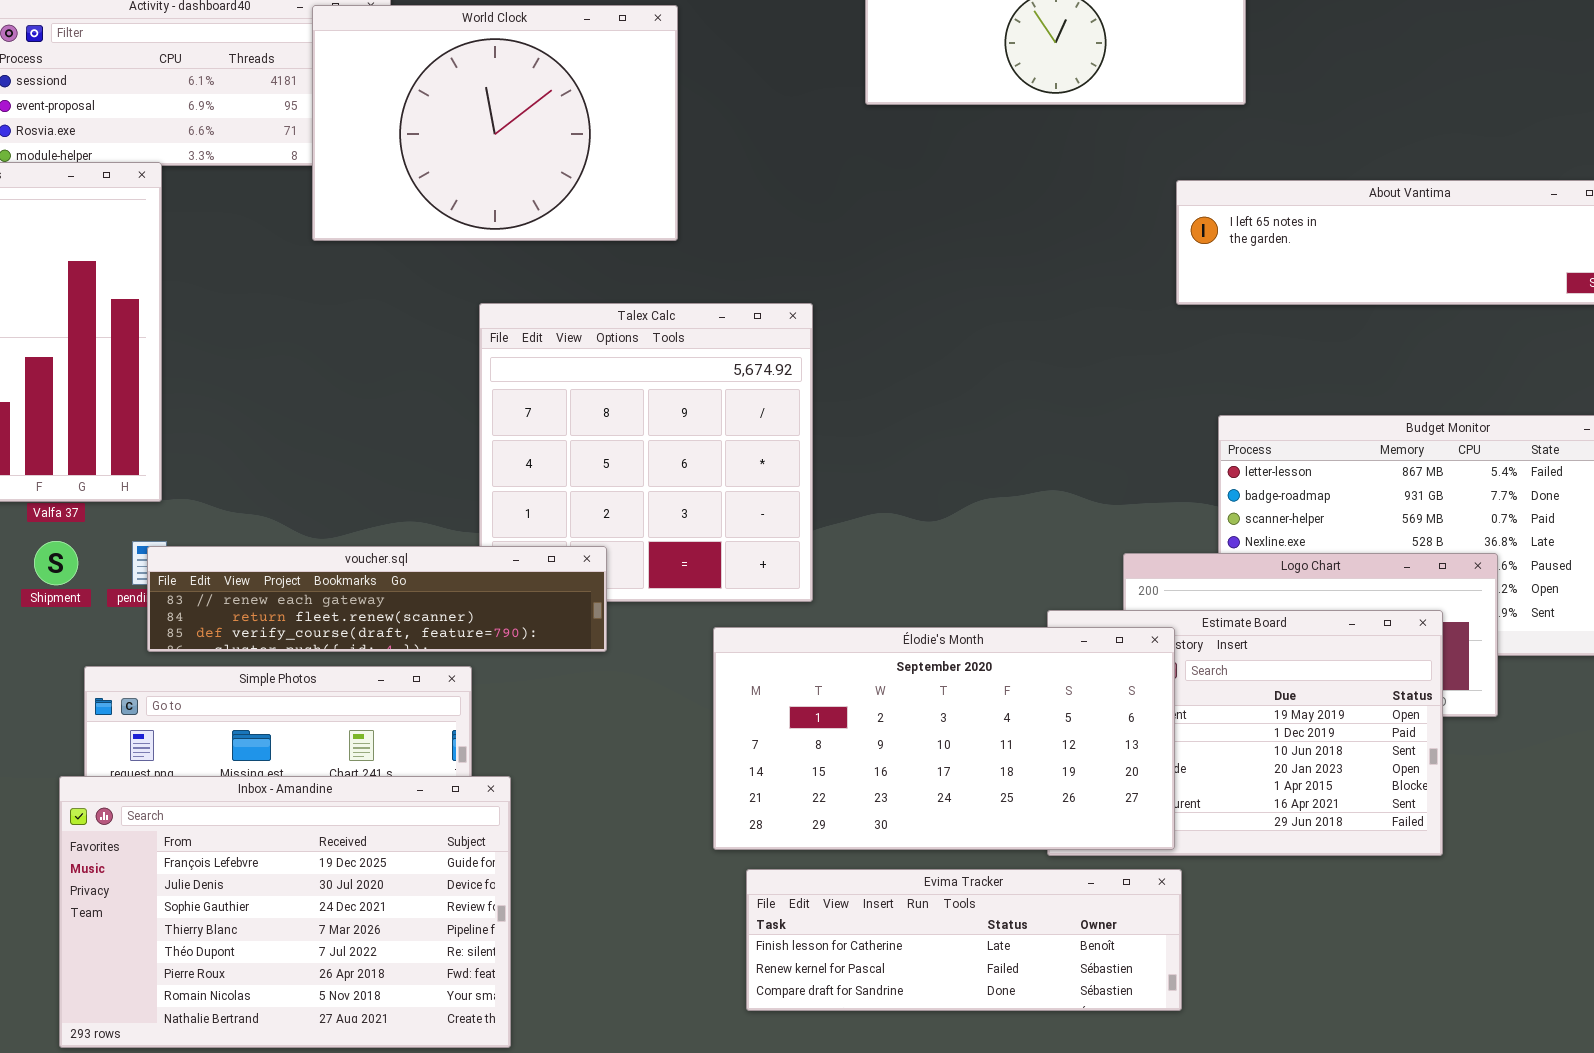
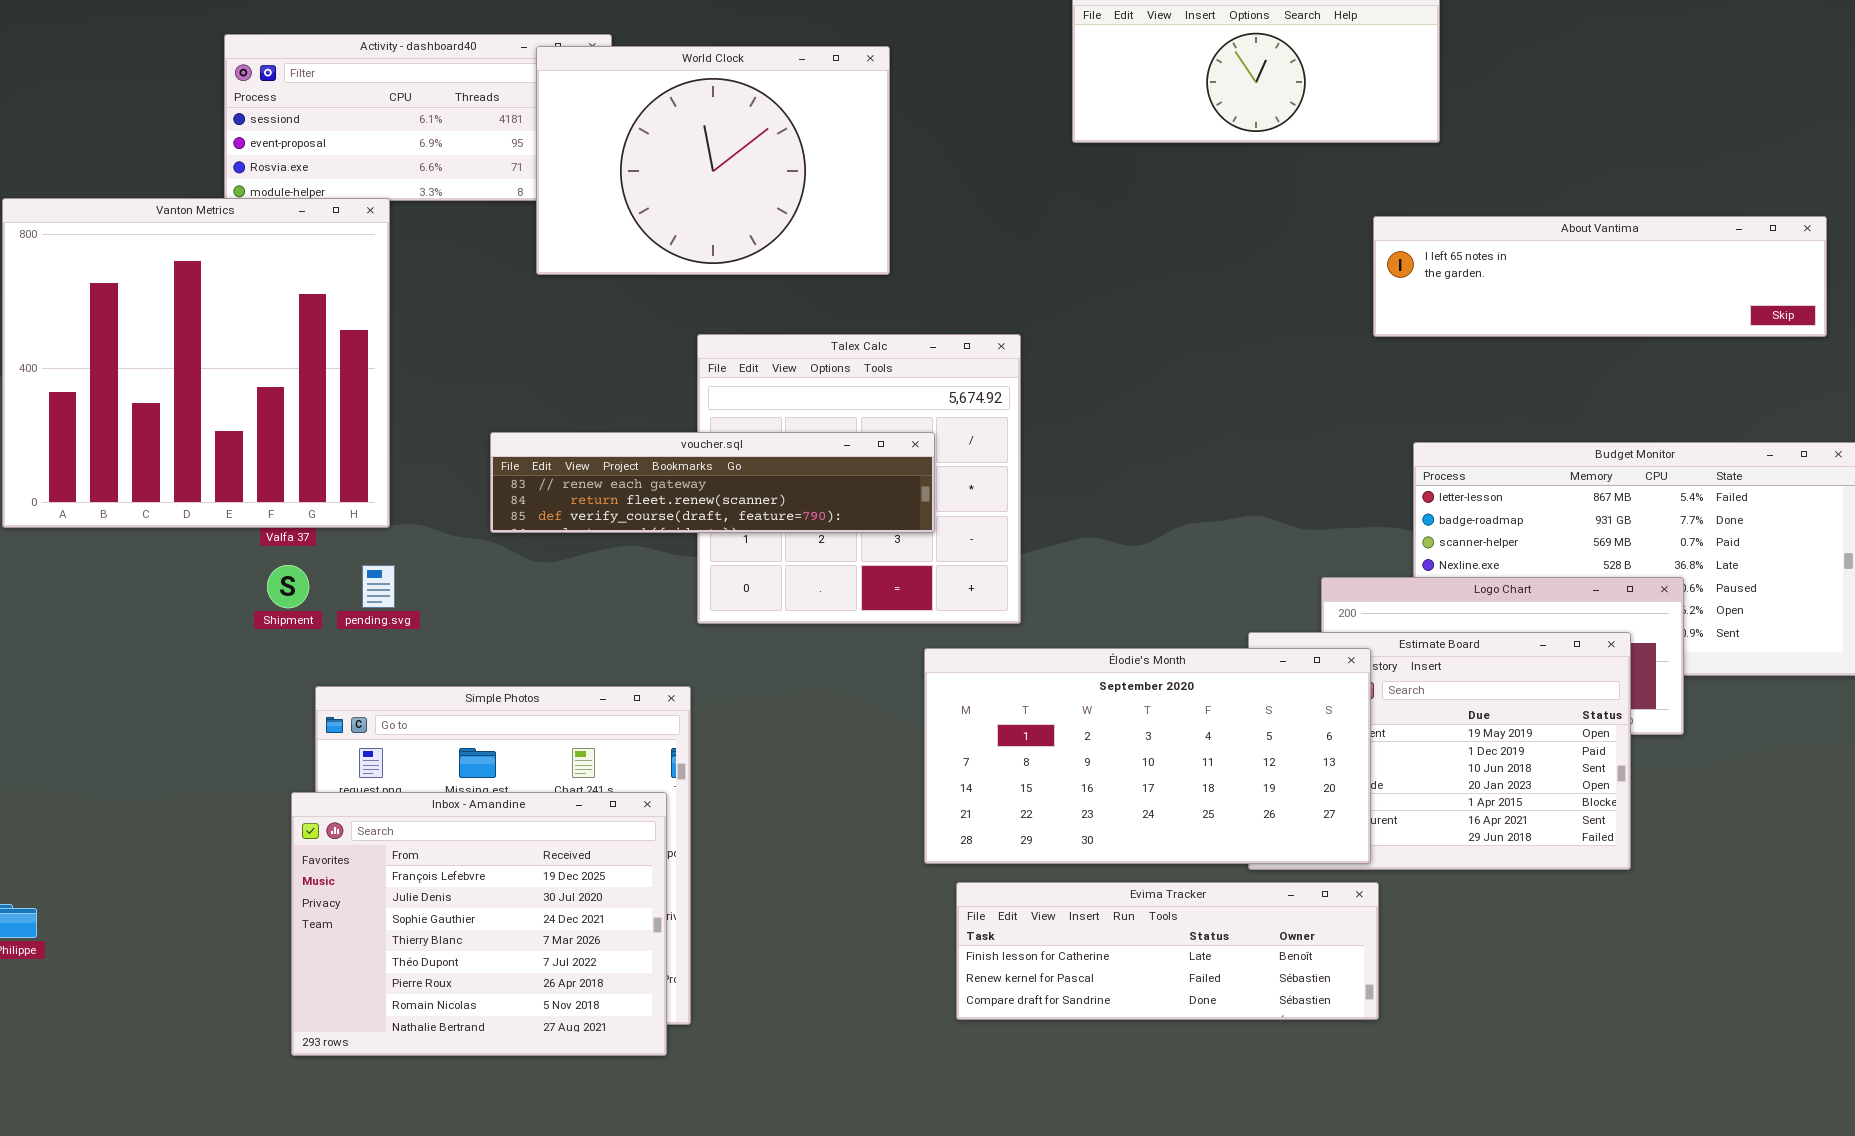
voucher.sql: [147,546,607,652] -> [490,432,935,533], moved
Inbox - Amandine: [59,776,511,1048] -> [291,792,667,1056], resized

